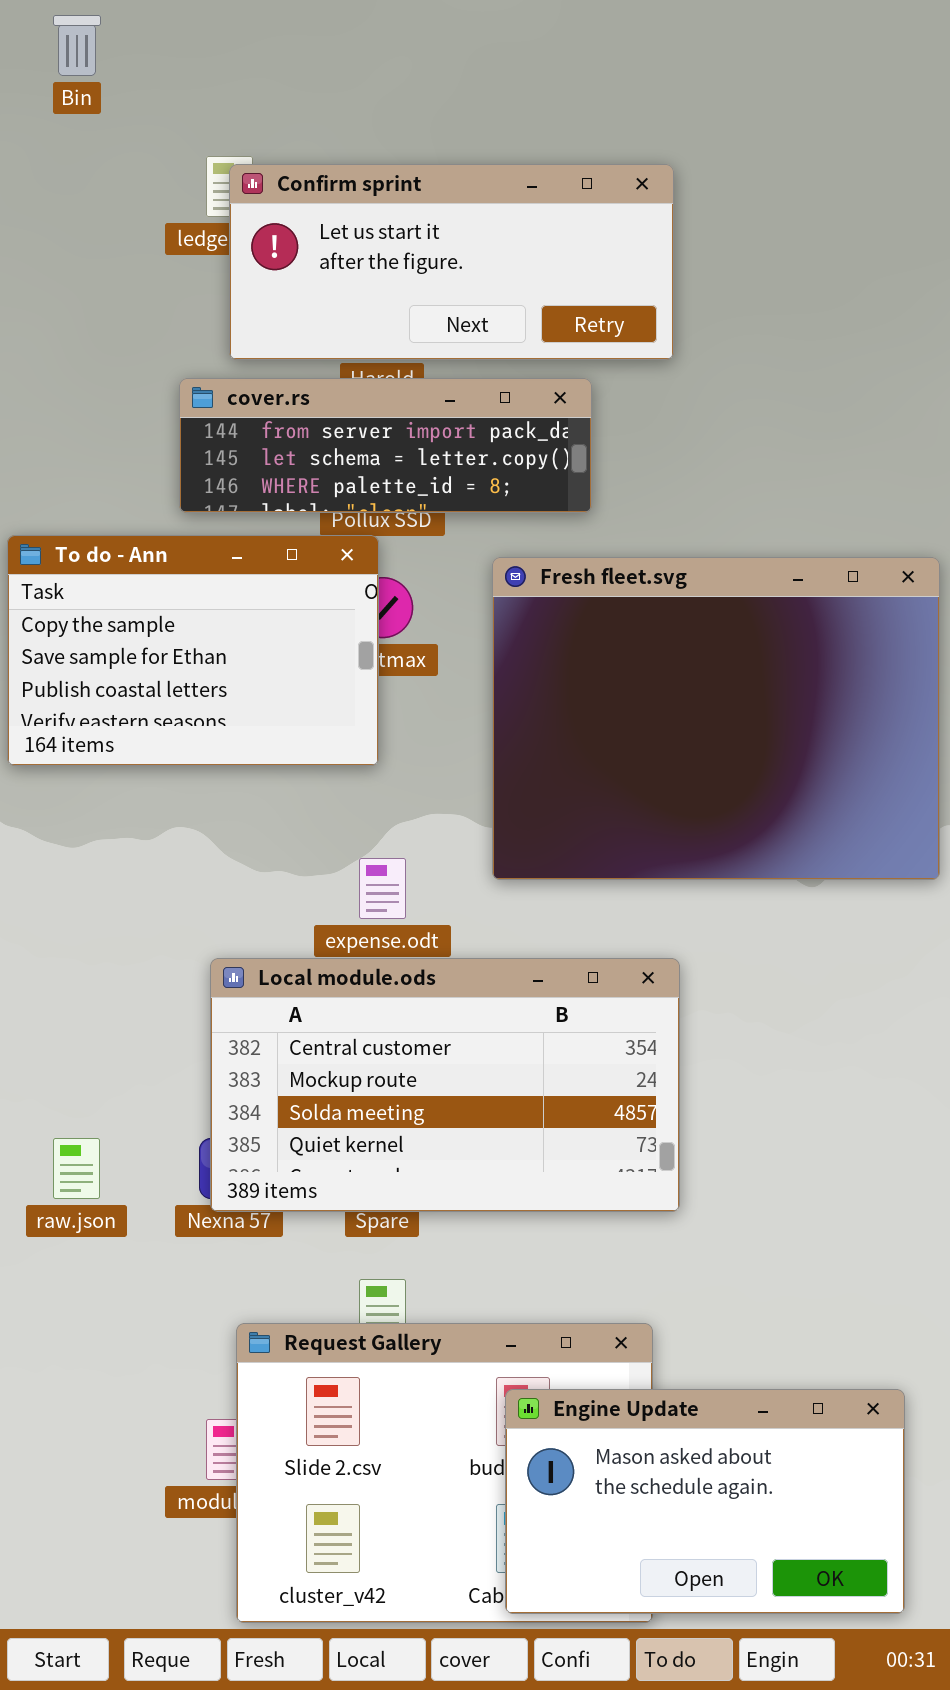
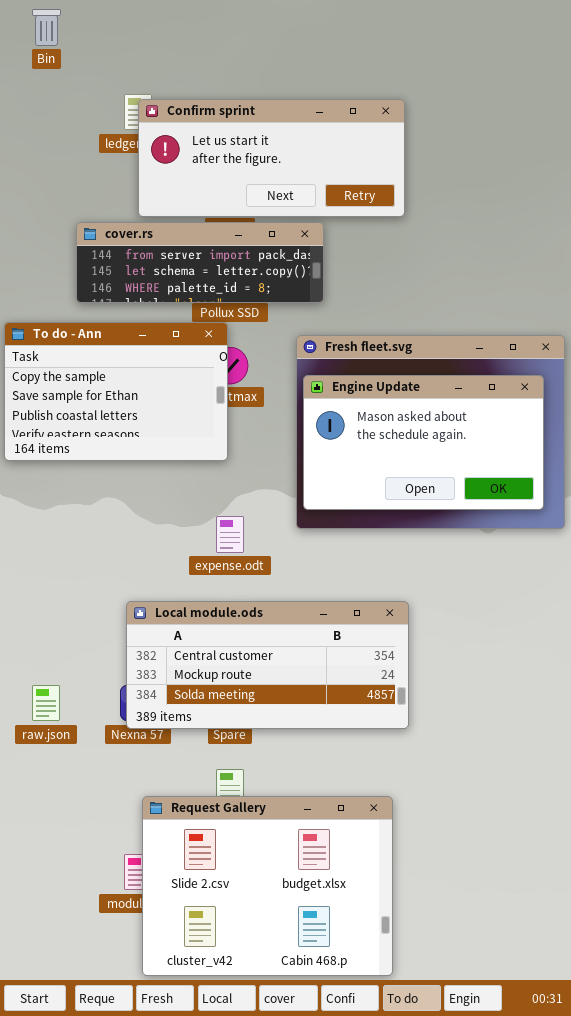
cover.rs: [179,378,592,513] -> [76,222,324,303], moved
Local module.ods: [210,958,680,1212] -> [126,601,409,729], resized
Engine Update: [505,1389,905,1614] -> [303,375,544,510], moved

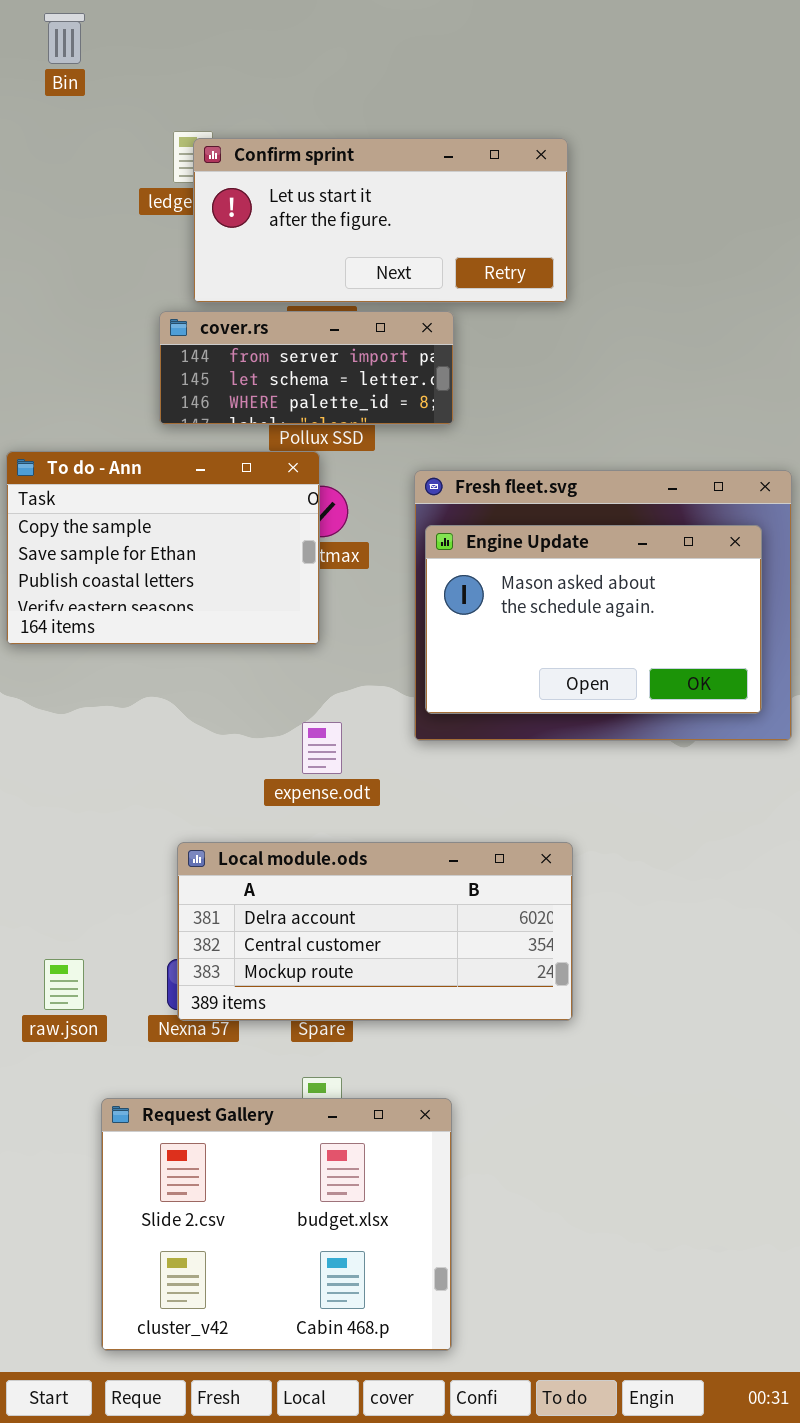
cover.rs: [76,222,324,303] -> [159,311,454,425], resized
Local module.ods: [126,601,409,729] -> [177,842,573,1021], scrolled up 1 row
Request Gallery: [142,796,393,976] -> [101,1098,452,1351], moved

